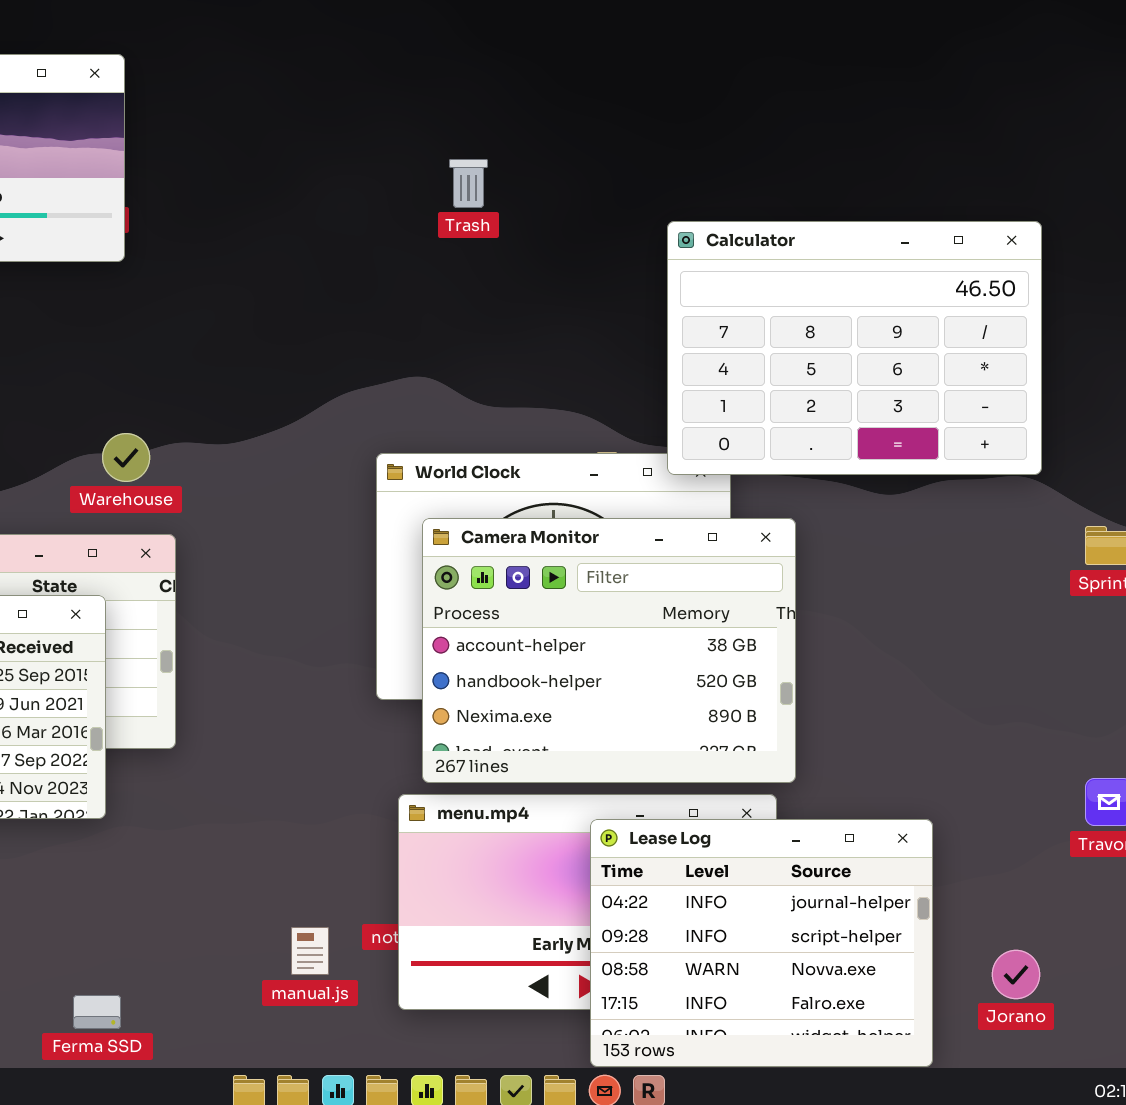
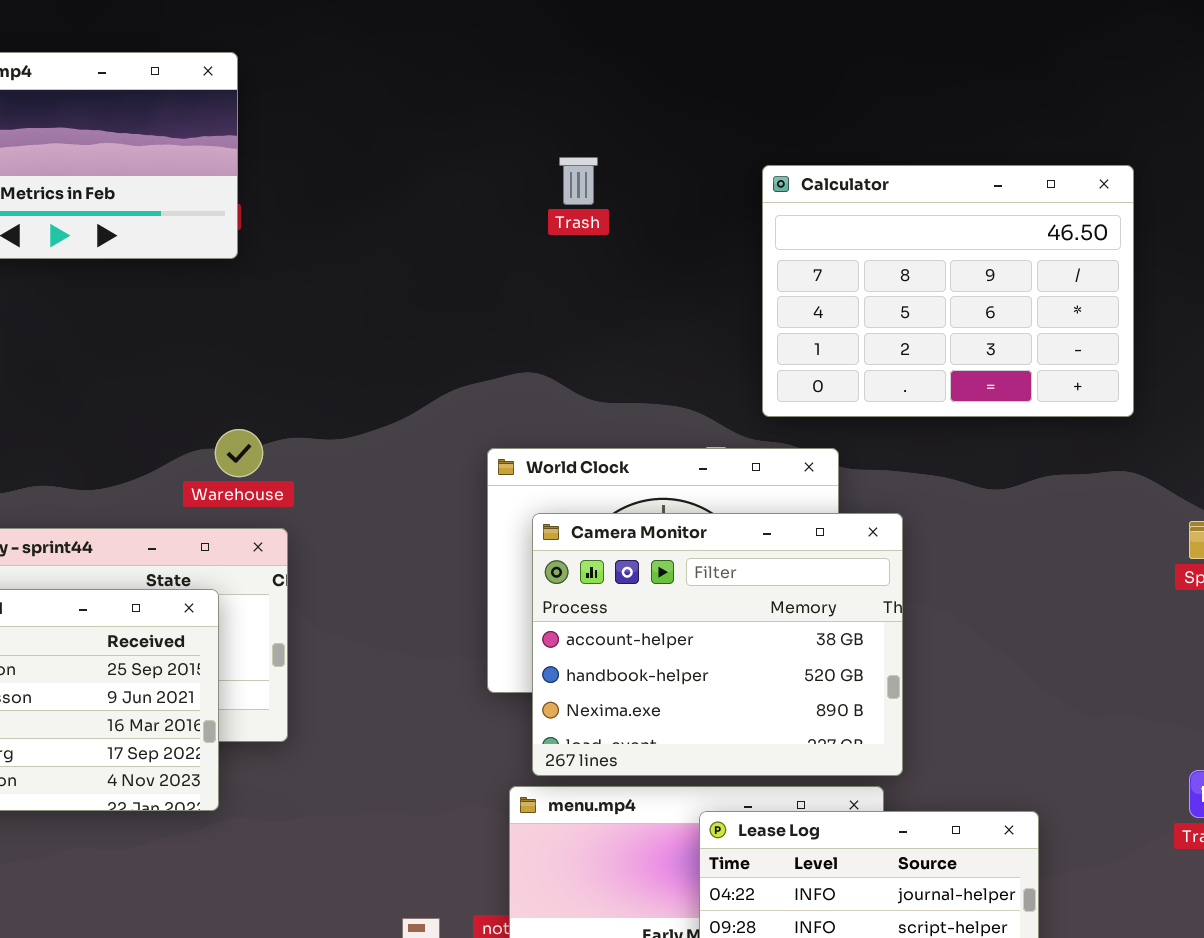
Calculator: [667,221,1042,475] -> [762,165,1134,417], moved

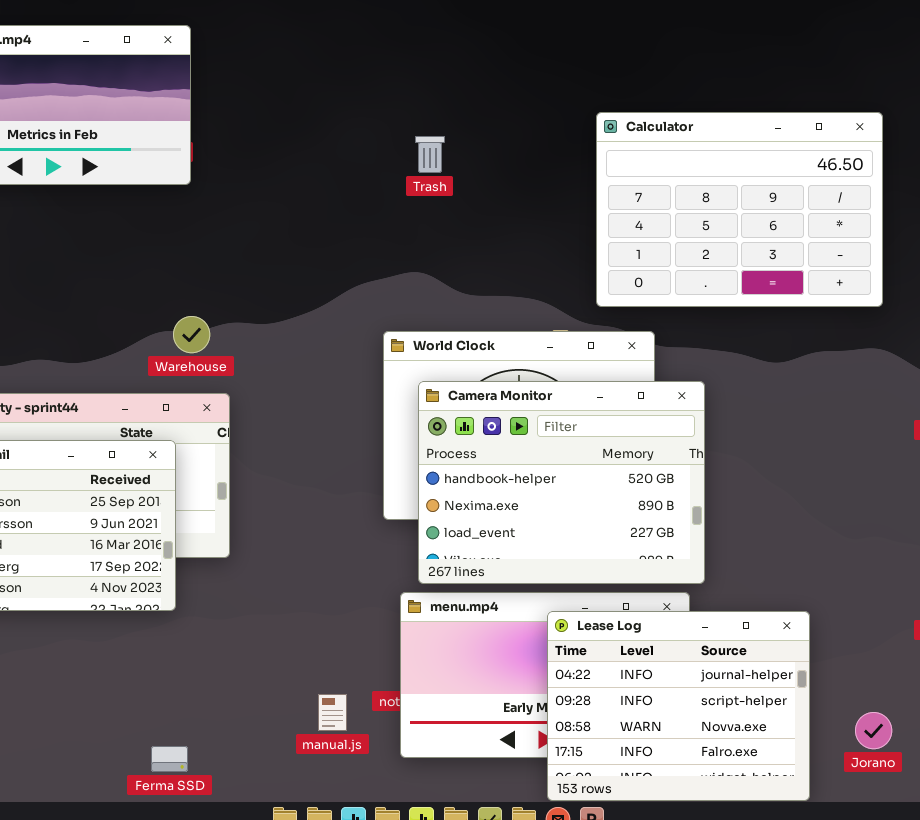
Trash: [559,157,598,205] -> [415,136,445,173], moved
Camera Monitor: [532,513,903,776] -> [418,381,705,584], scrolled down 1 row

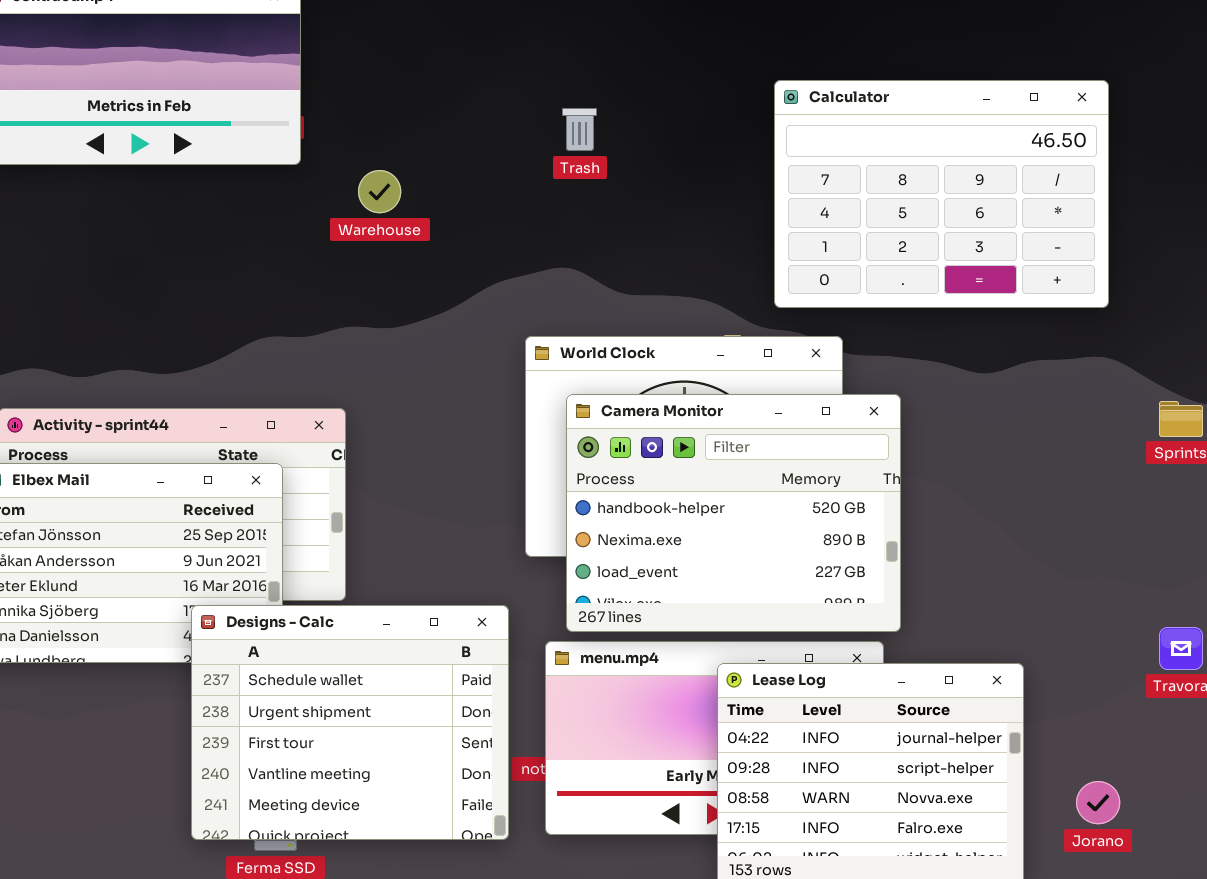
Warehouse: [173,316,210,353] -> [358,170,401,213], moved
Designs - Calc: none -> [191,605,509,840], opened

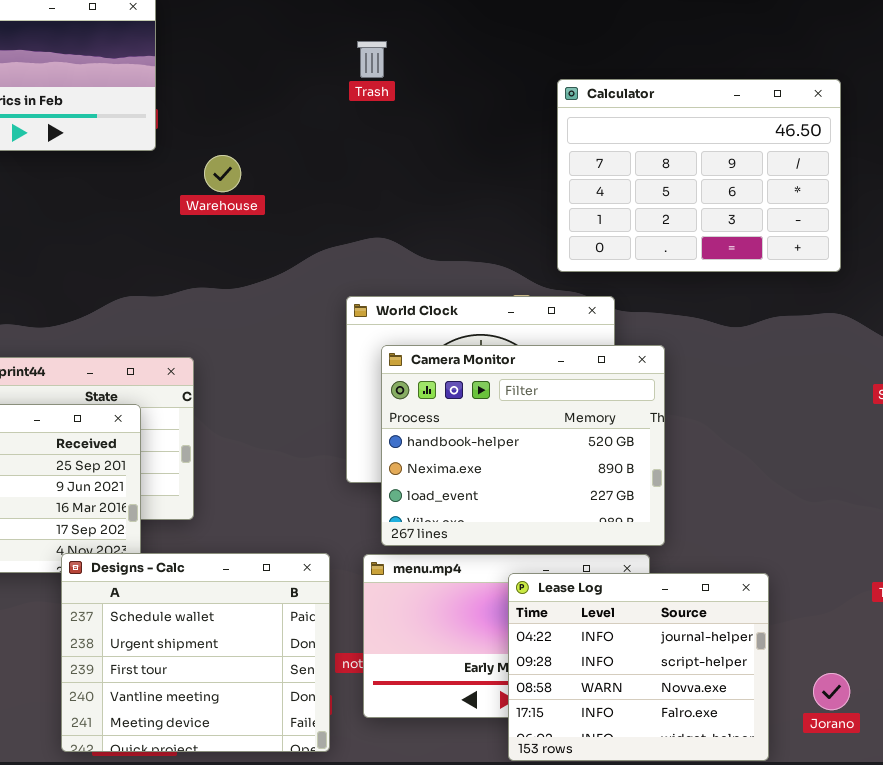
Trash: [562,108,597,151] -> [357,41,387,78], moved
Designs - Calc: [191,605,509,840] -> [61,553,330,752], moved

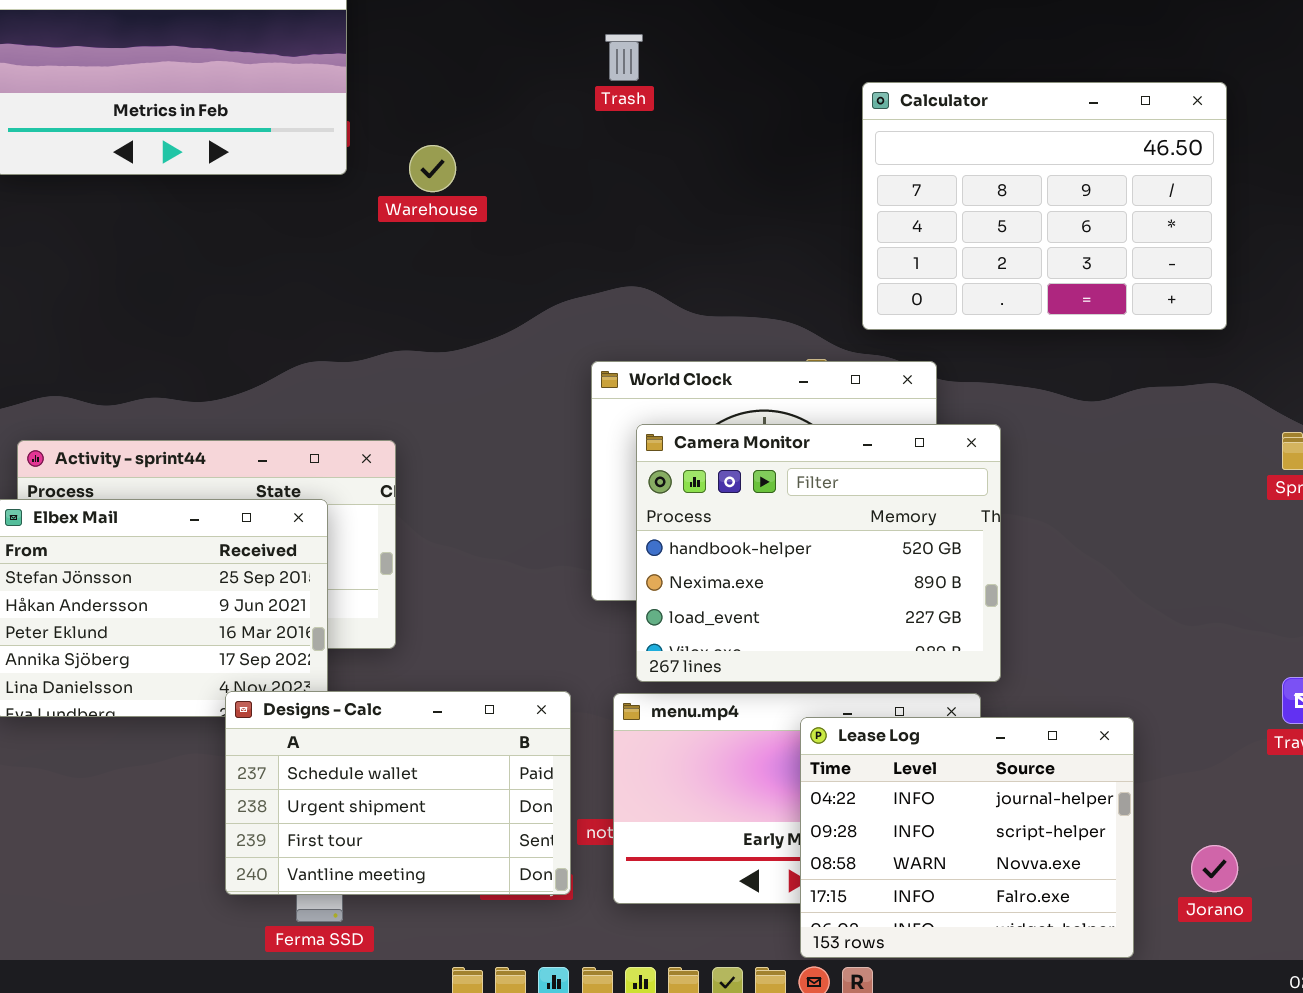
Warehouse: [204,155,241,192] -> [409,145,456,192], moved
Designs - Calc: [61,553,330,752] -> [225,691,571,895], resized

